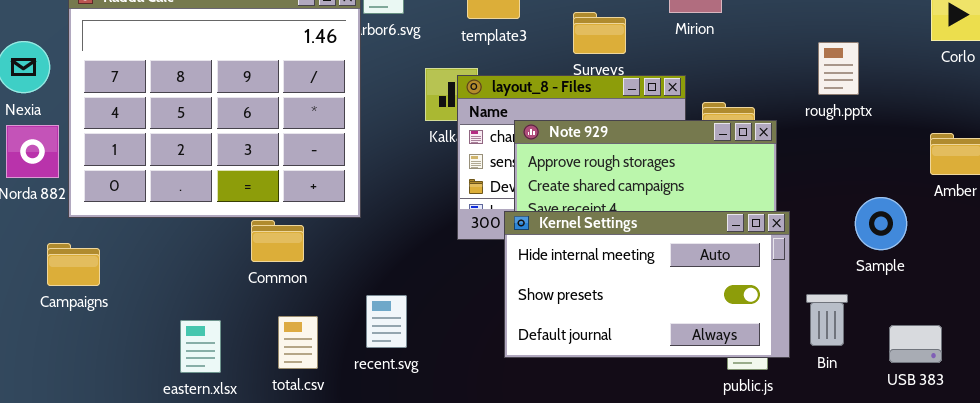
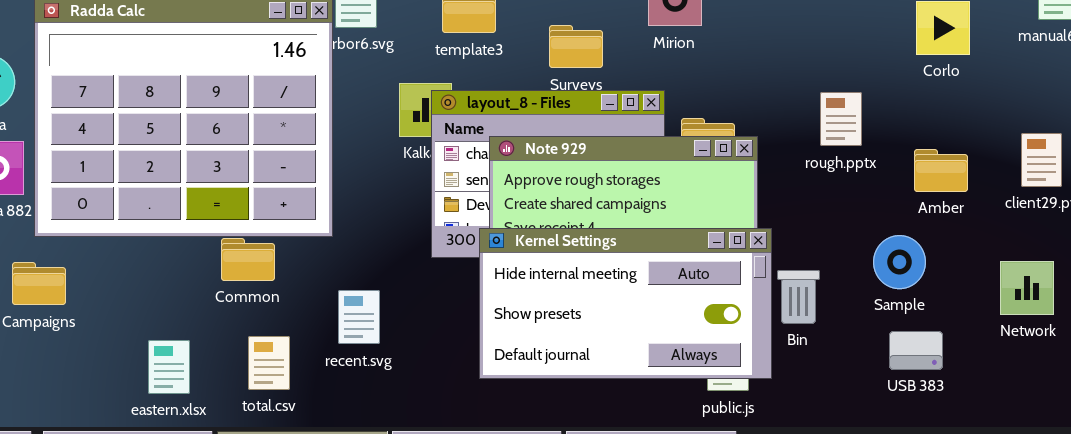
rough.pptx: [818,42,859,95] -> [820,92,862,146], moved
Sample: [855,197,907,250] -> [873,235,926,289], moved
Bin: [806,294,848,346] -> [777,270,820,324], moved
recent.svg: [366,295,407,348] -> [338,290,380,344], moved
USB 383: [889,325,942,363] -> [889,331,943,370], moved

